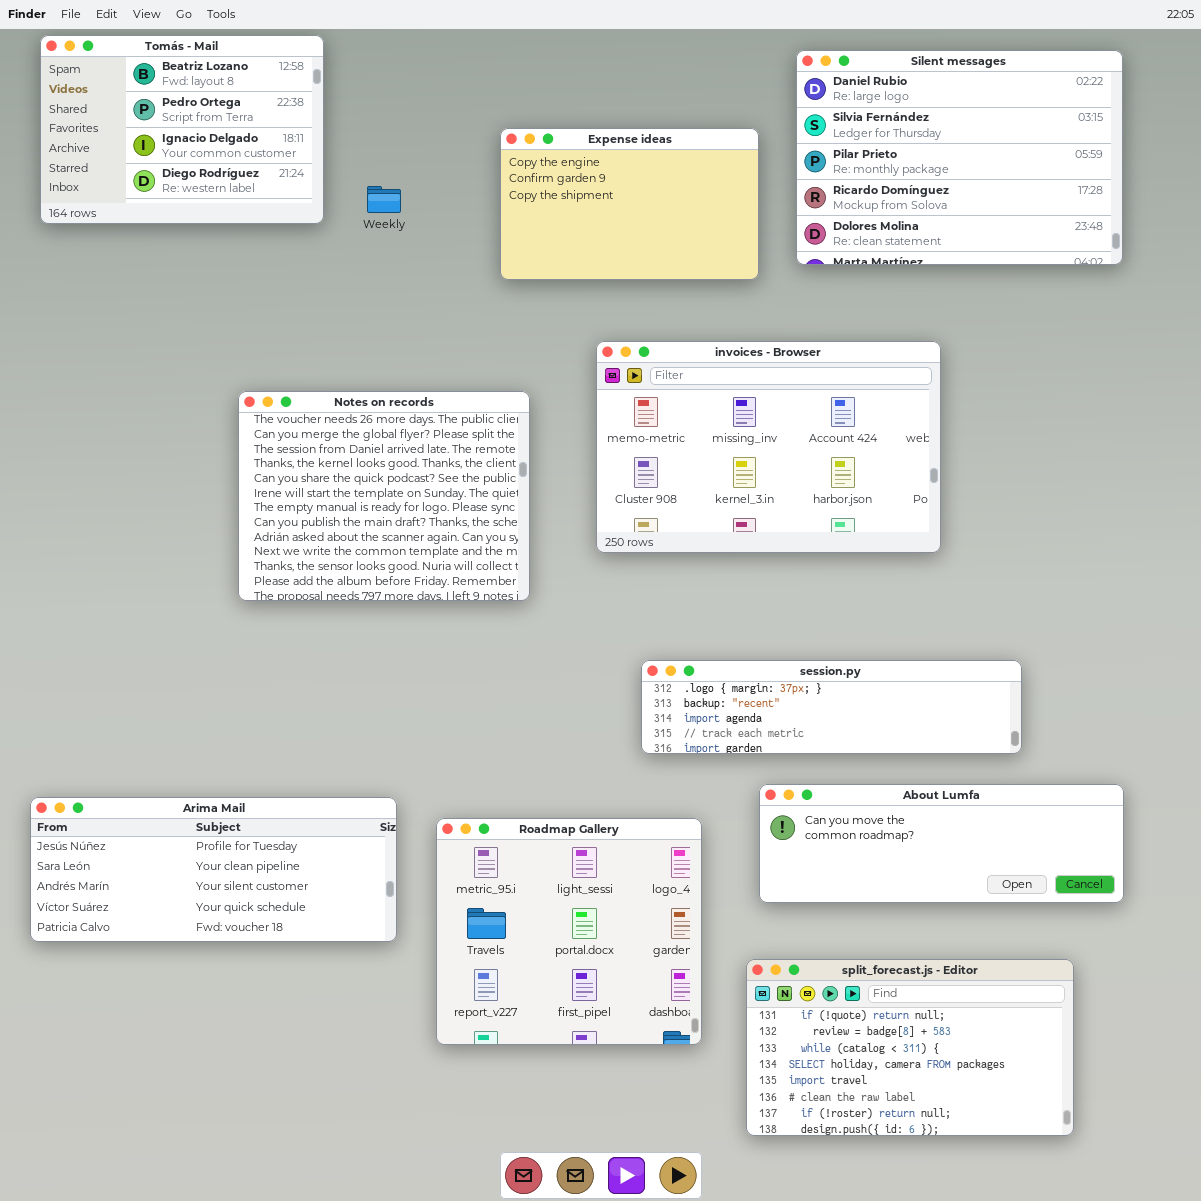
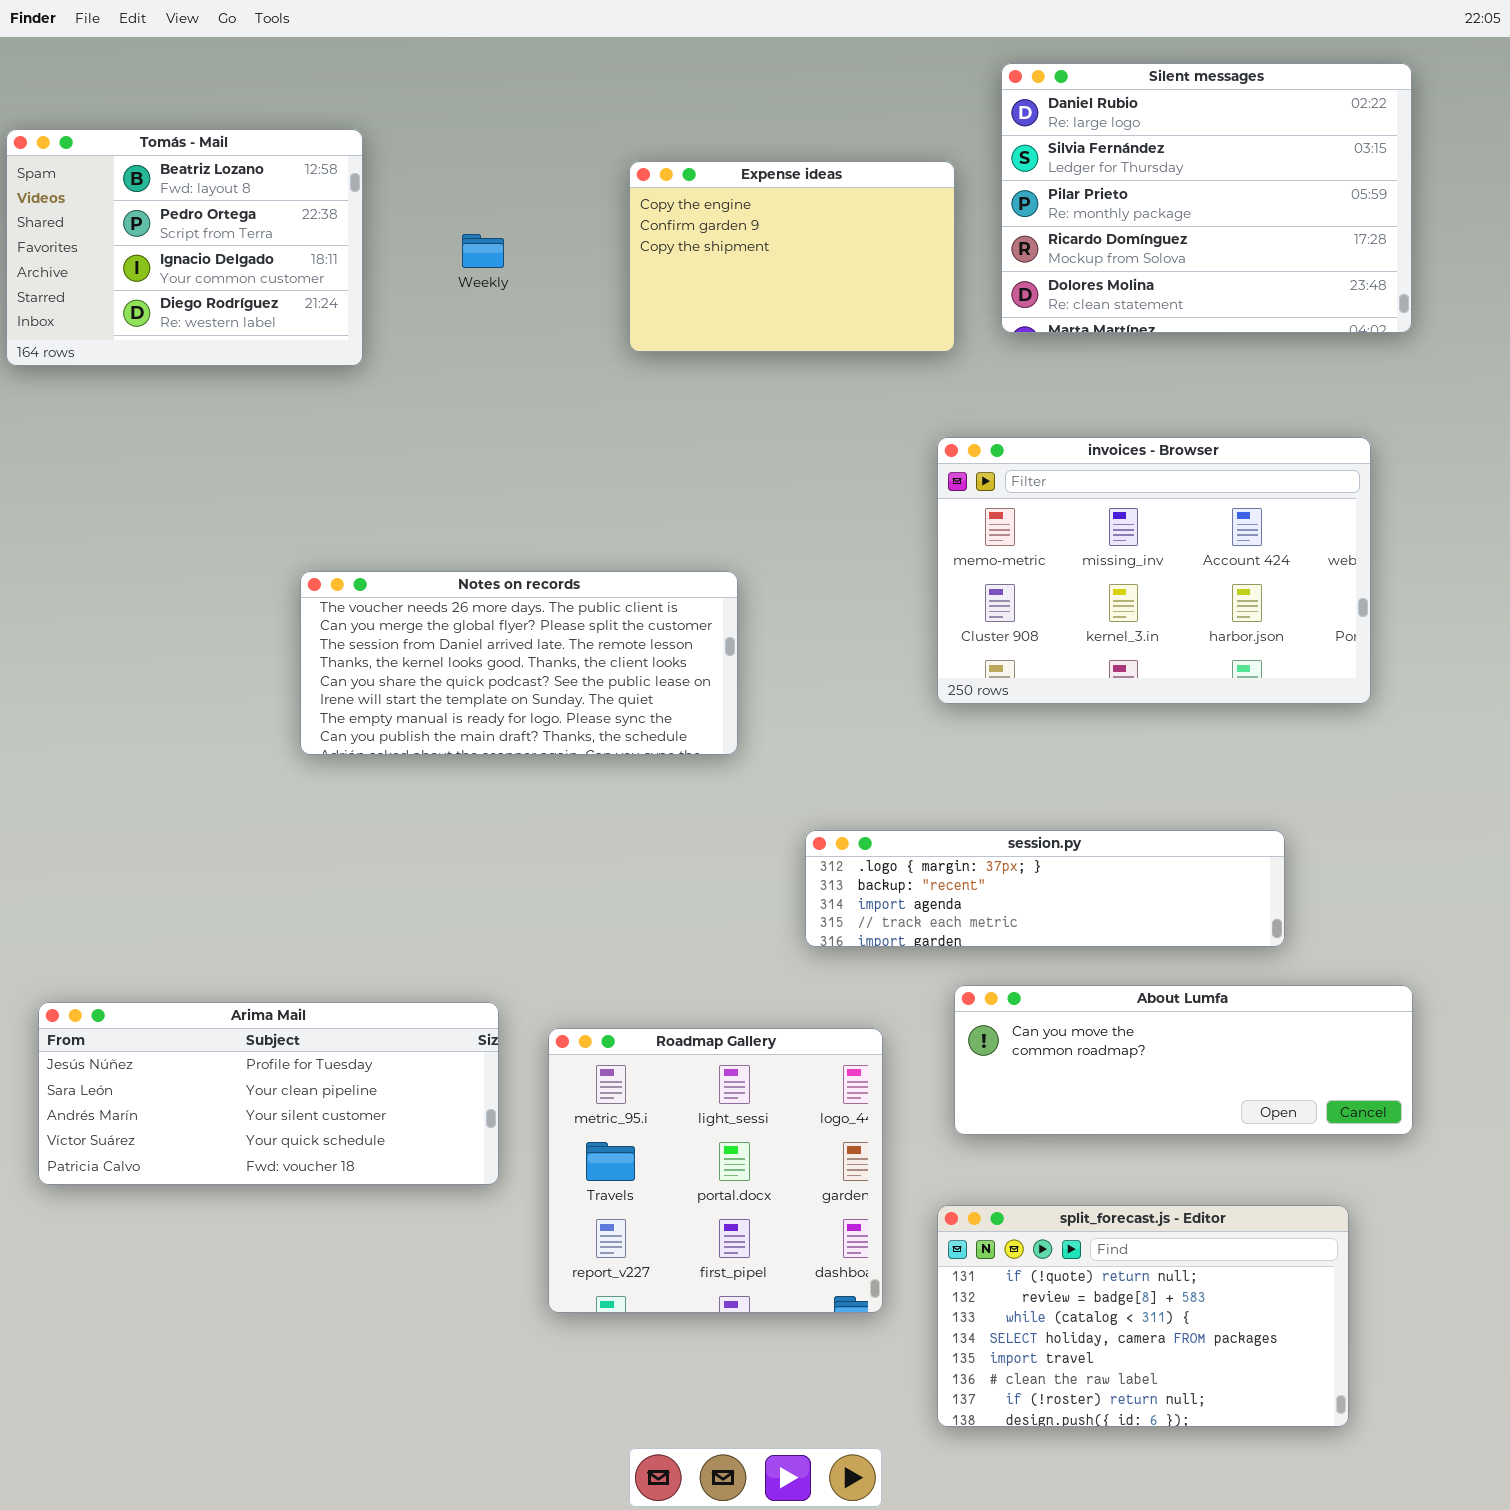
Tomás - Mail: [40,35,324,224] -> [6,129,363,366], moved
invoices - Browser: [596,341,941,553] -> [937,437,1371,704], moved
Notes on records: [238,391,530,601] -> [300,571,738,755], resized

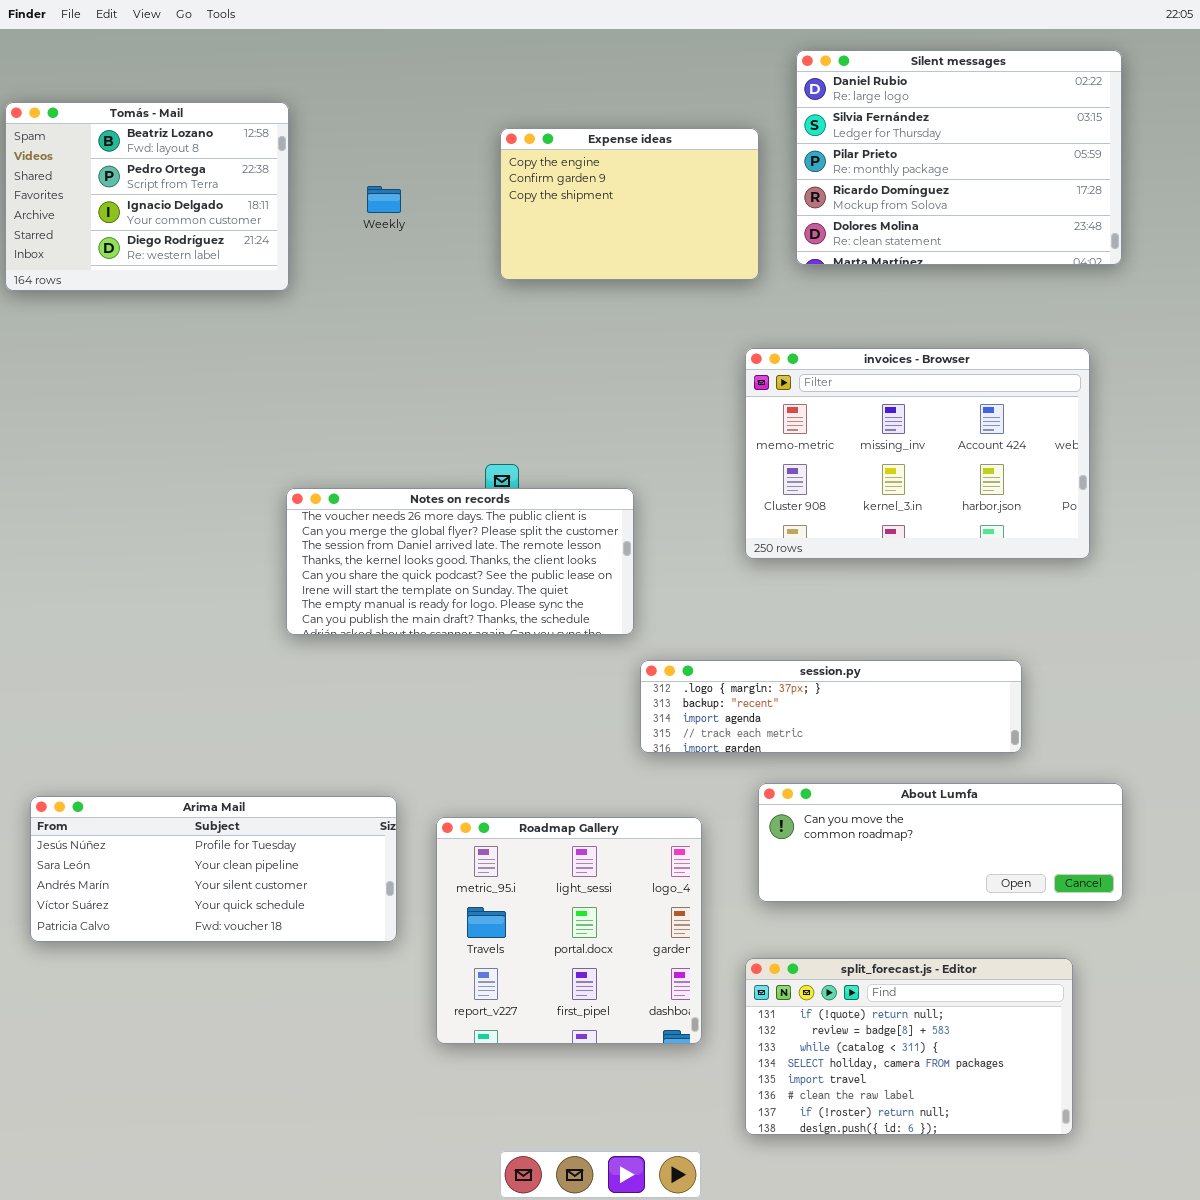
Notes on records: [300,571,738,755] -> [286,488,634,635], moved

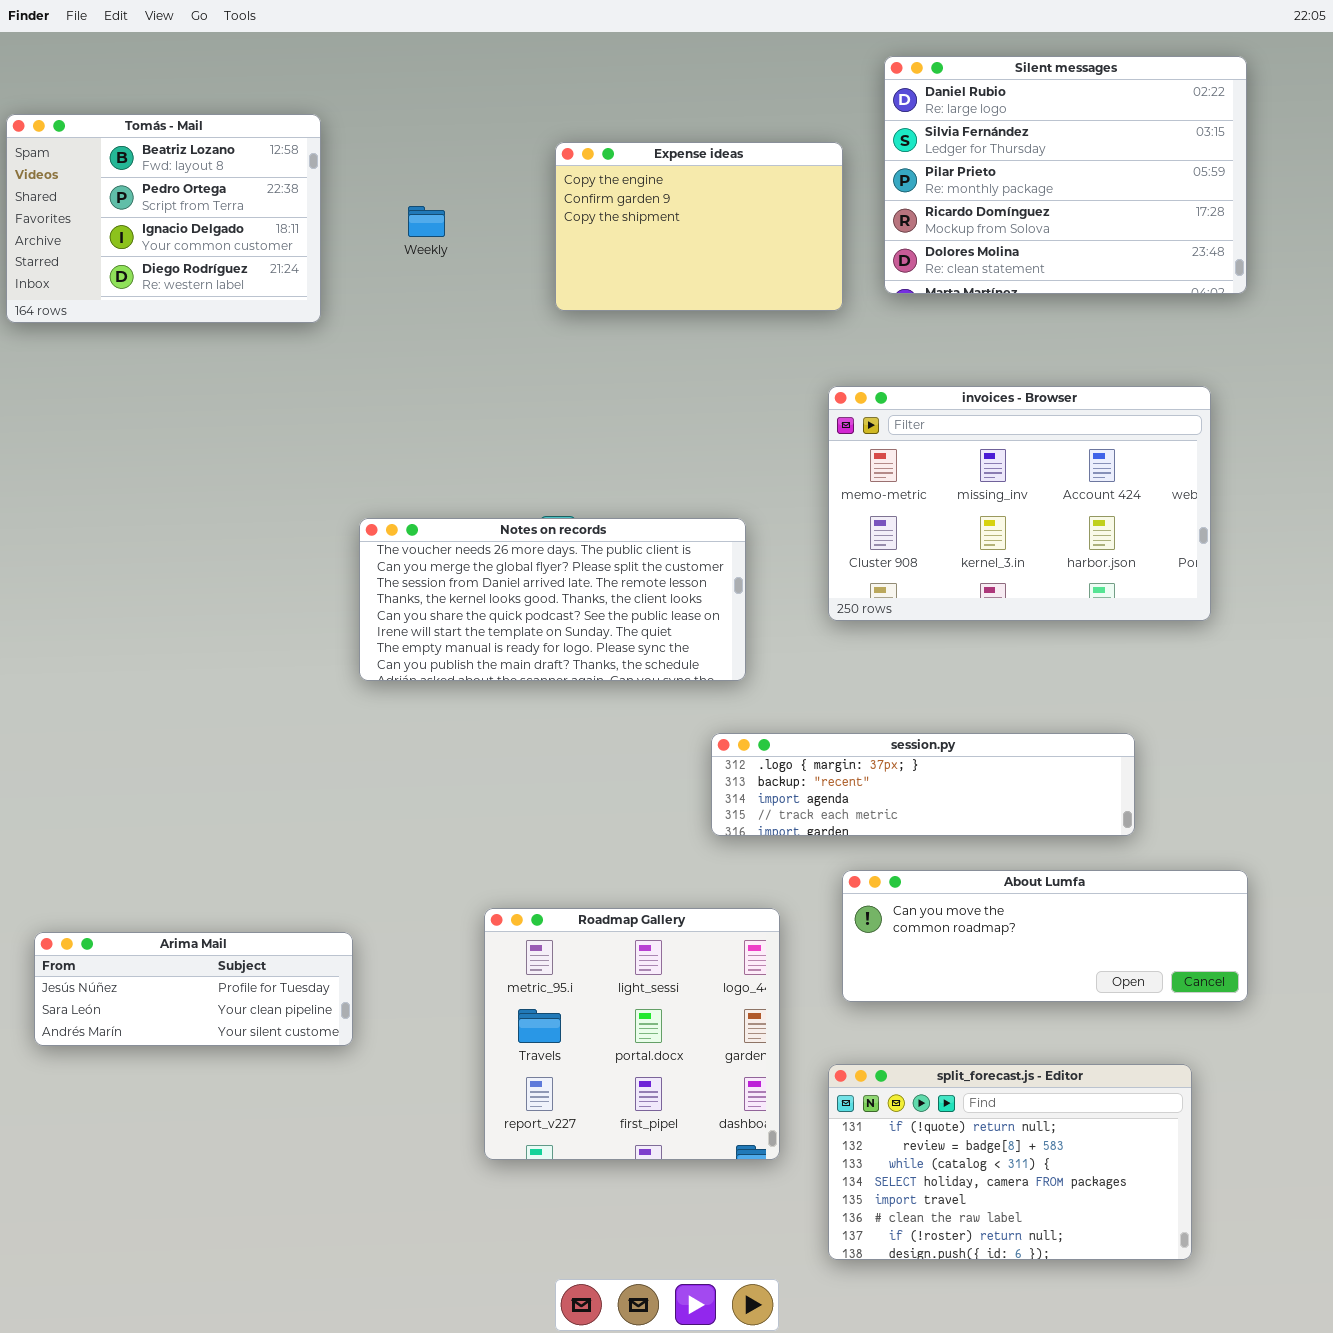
Notes on records: [286,488,634,635] -> [359,518,746,681], moved
Arima Mail: [30,796,397,942] -> [34,932,353,1046], resized

